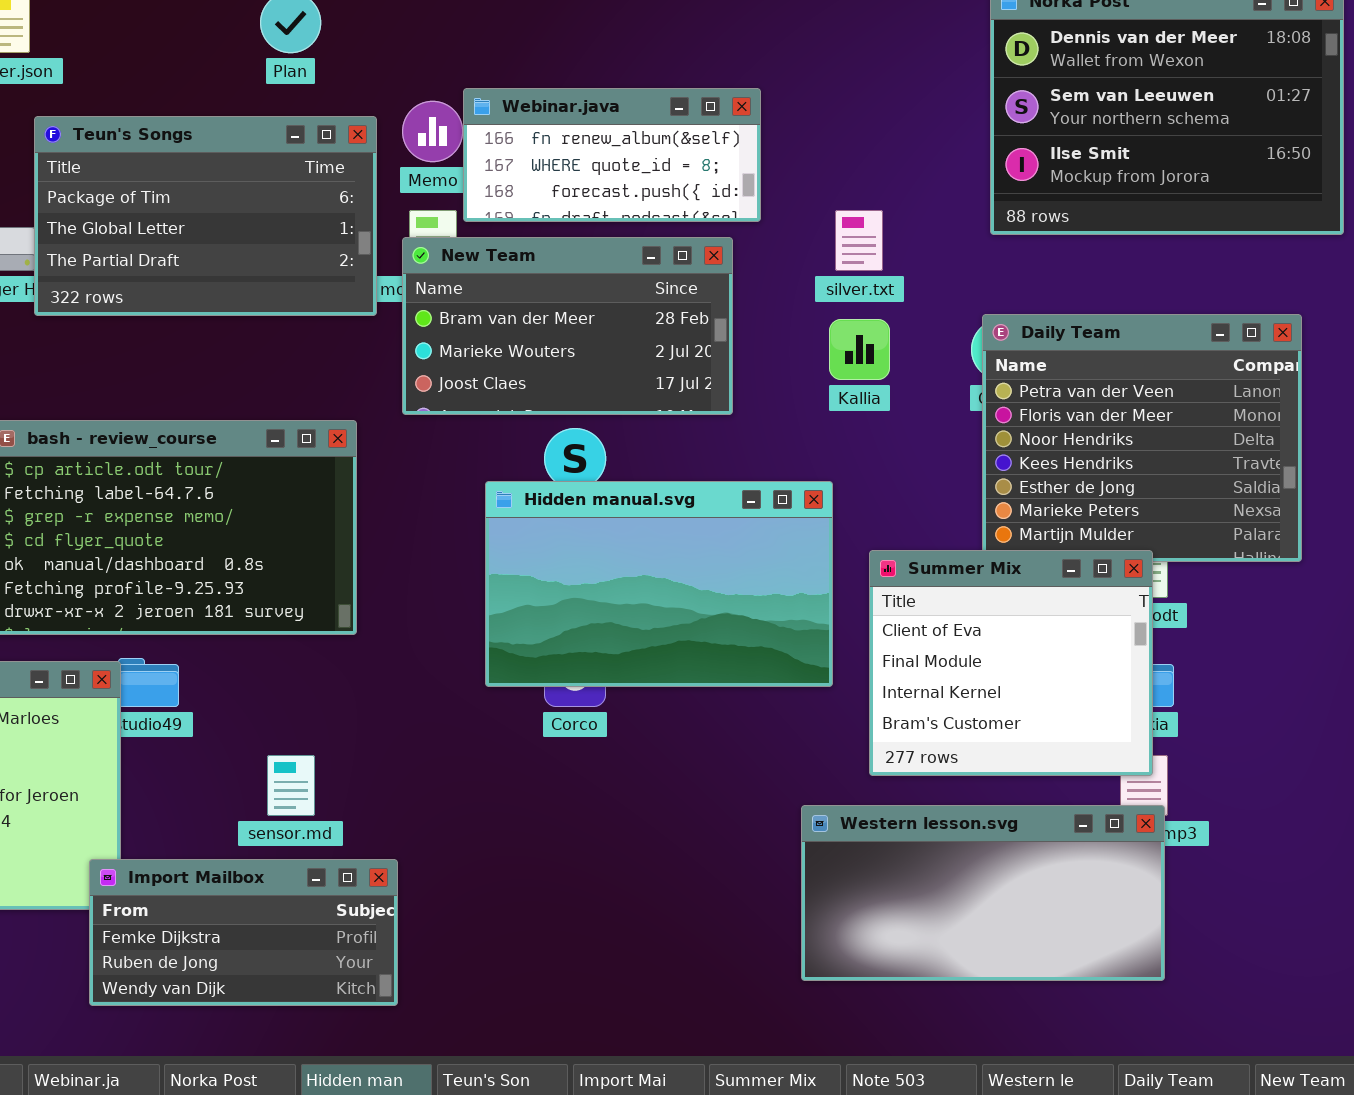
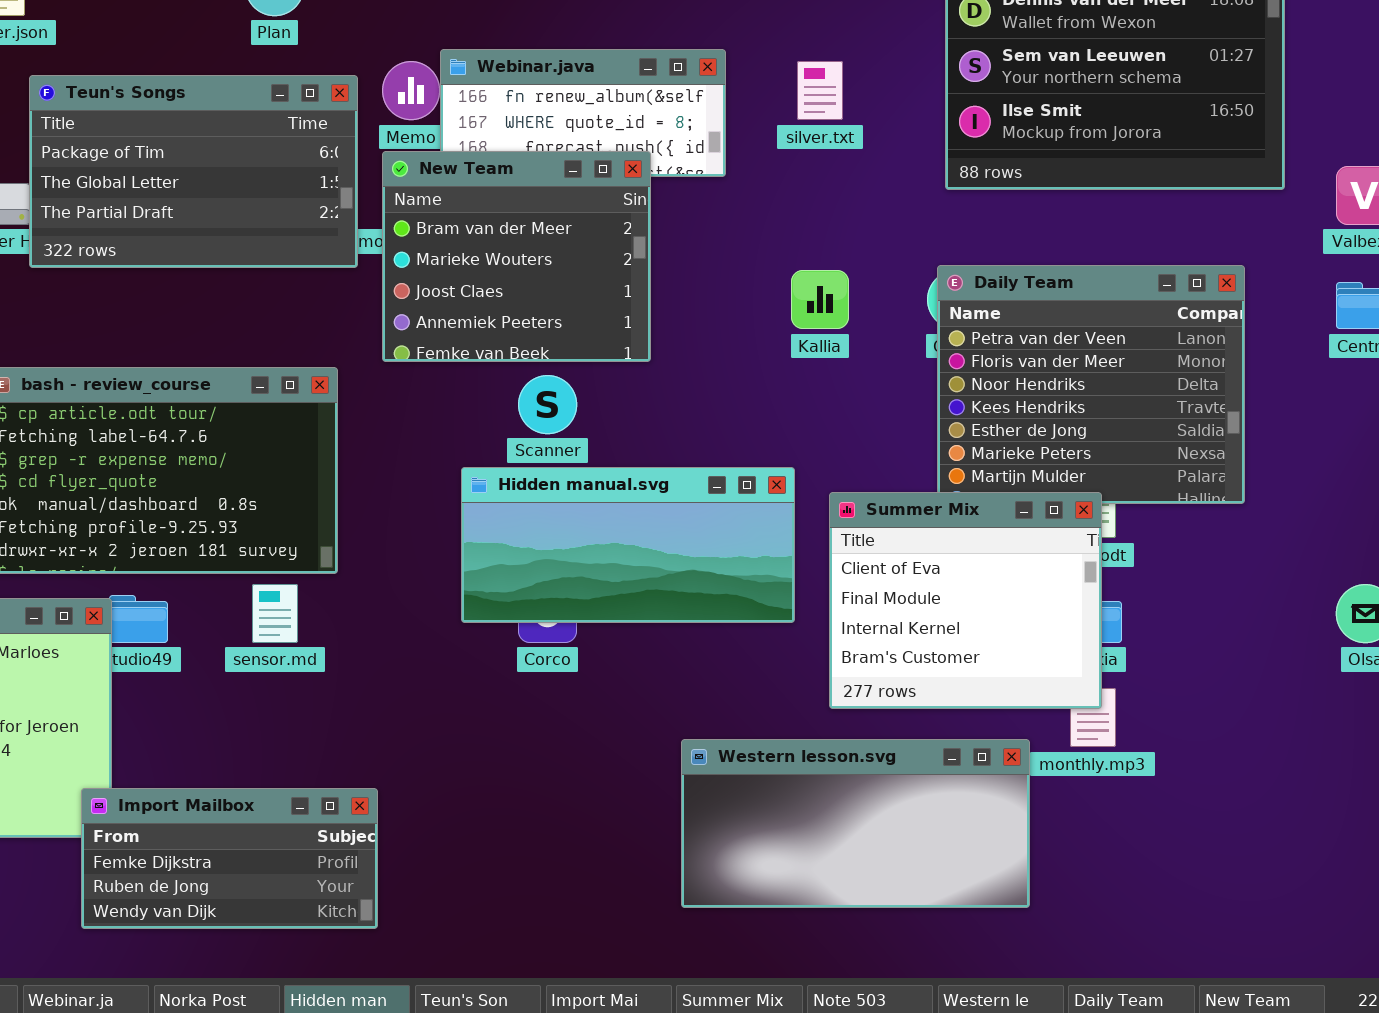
silver.txt: [835,210,883,271] -> [797,61,843,120], moved
New Team: [402,237,733,415] -> [382,151,651,362], resized
Hidden manual.svg: [485,481,833,687] -> [461,467,795,623], resized
sensor.md: [267,755,315,816] -> [252,584,298,643], moved
Western lesson.svg: [801,805,1165,981] -> [681,739,1030,908], moved

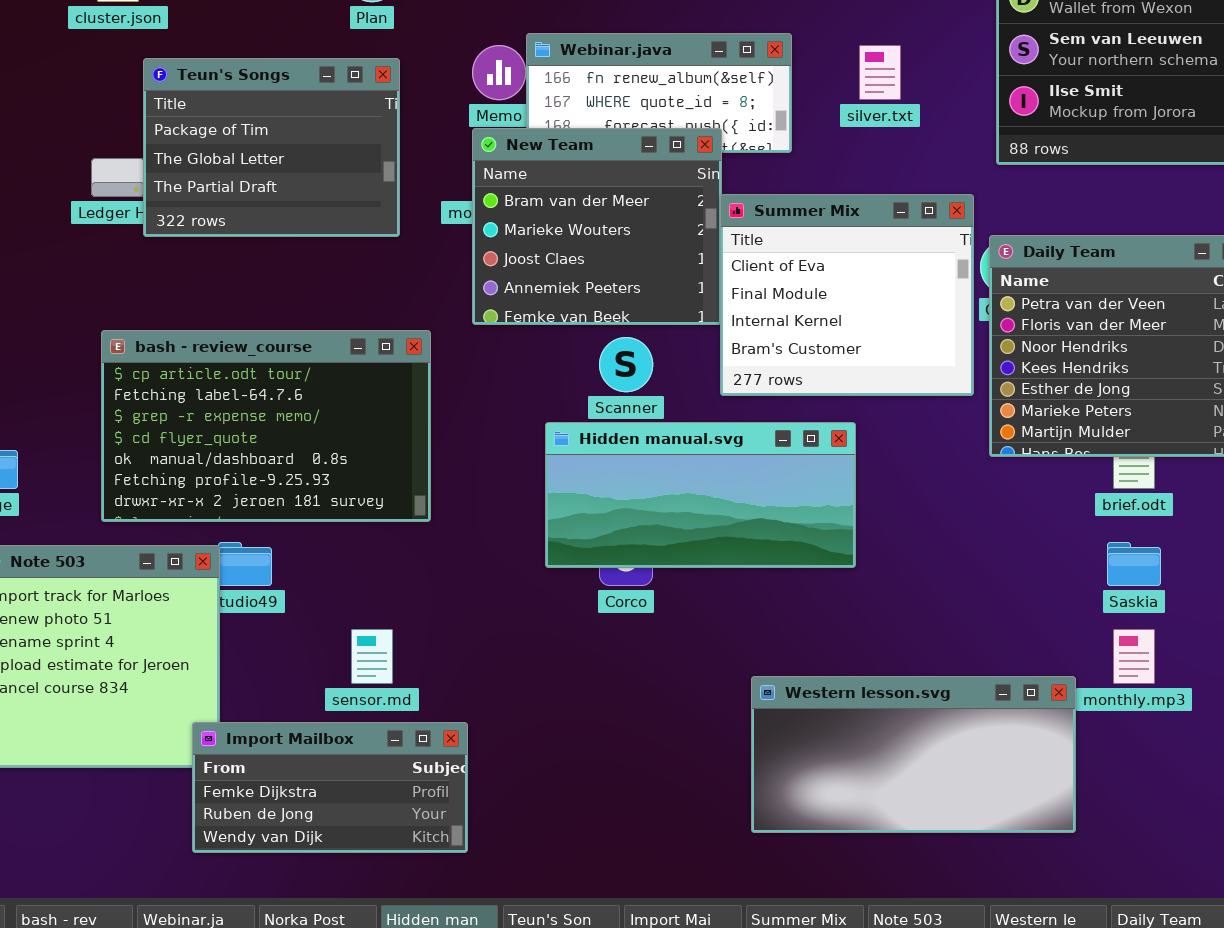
Teun's Songs: [29,75,358,268] -> [143,58,400,237], resized
Summer Mix: [829,492,1102,709] -> [720,194,974,396], moved
sensor.md: [252,584,298,643] -> [351,629,393,684], moved

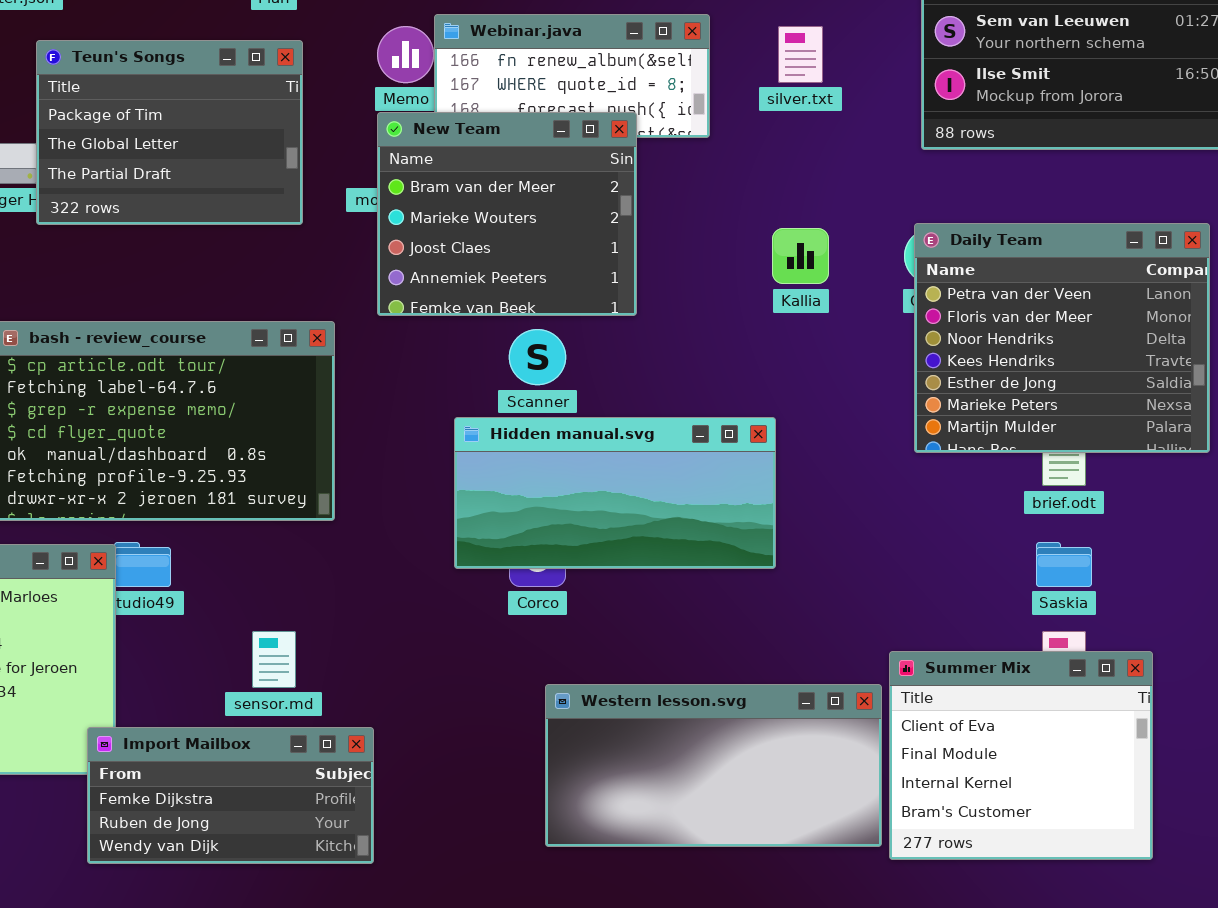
Summer Mix: [720,194,974,396] -> [889,651,1153,860], moved
Western lesson.svg: [751,676,1076,833] -> [545,684,882,847], moved

